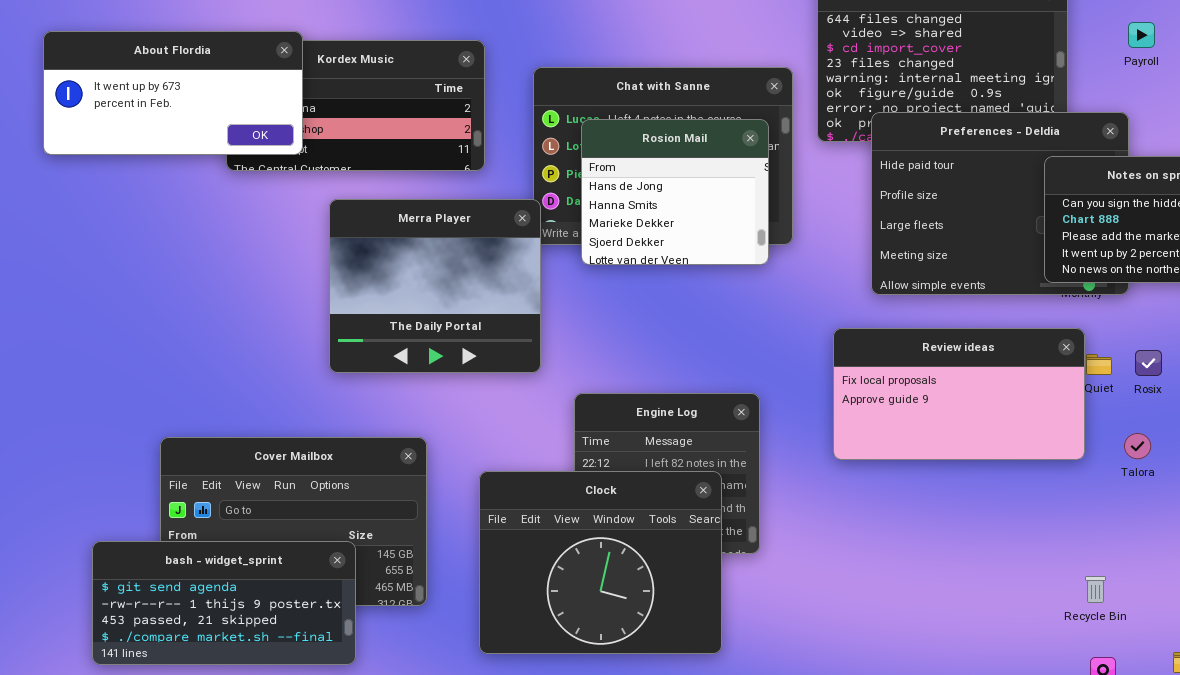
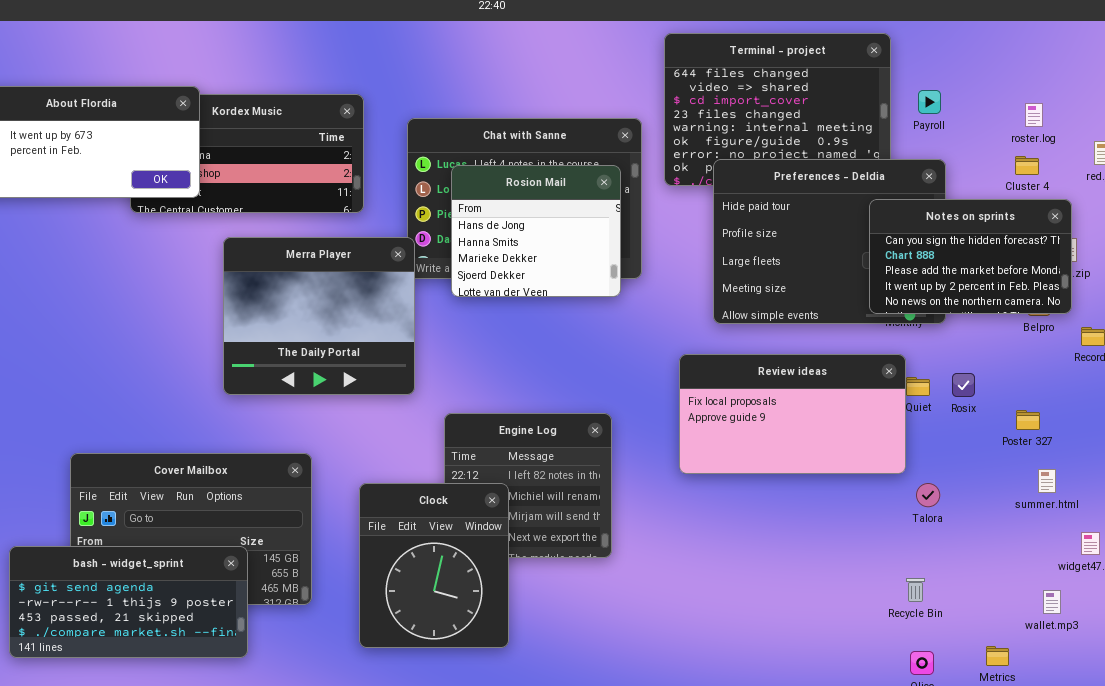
Payroll: [1128,22,1155,48] -> [918,90,941,114], moved
Talora: [1124,433,1151,459] -> [916,483,940,507], moved
Clock: [479,471,722,654] -> [359,483,509,648], resized

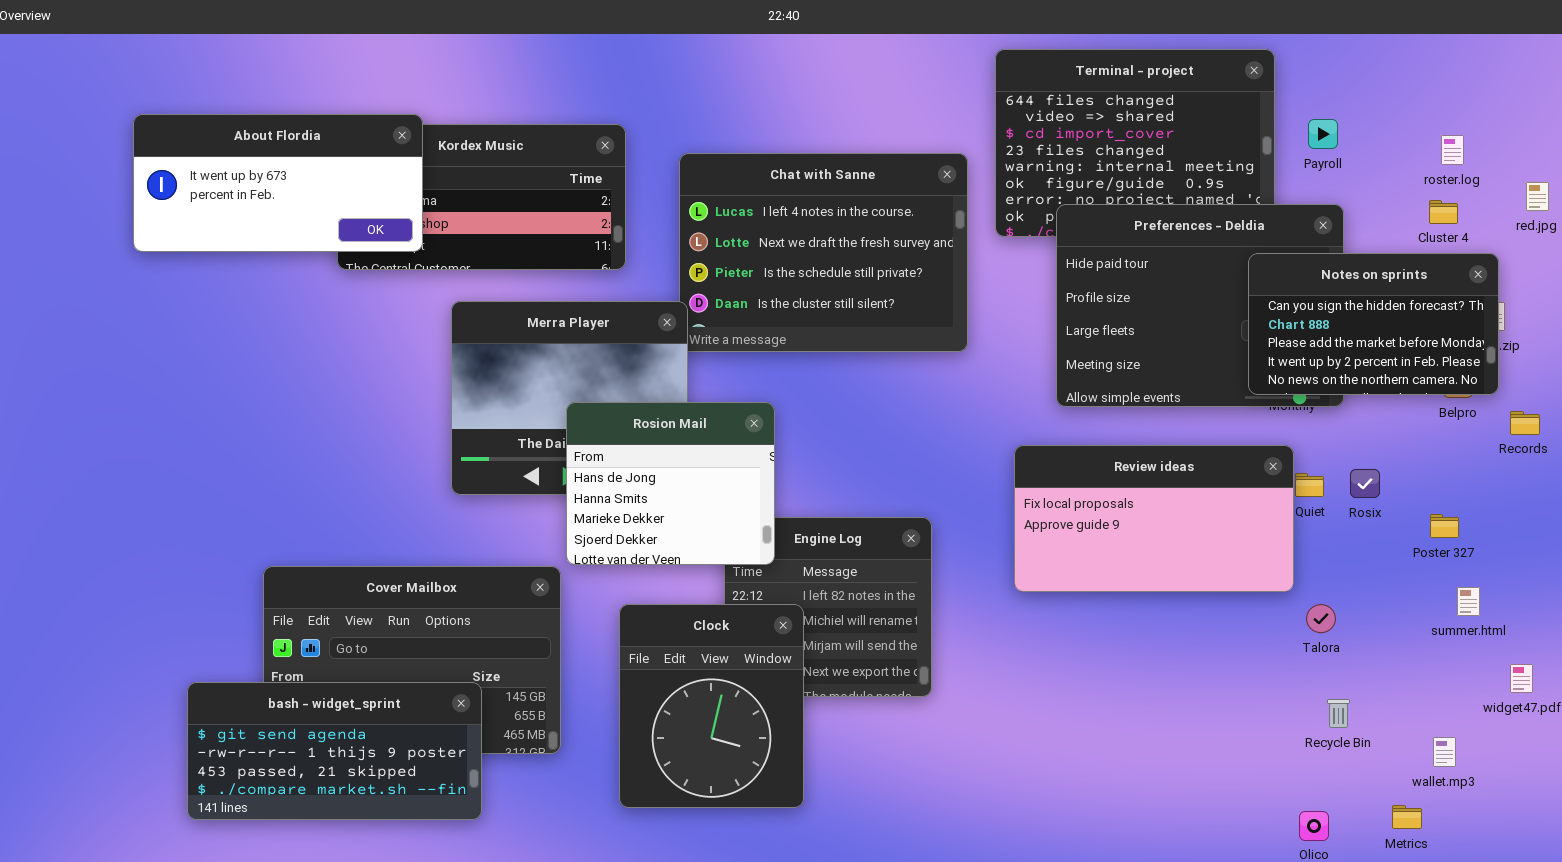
Rosion Mail: [451,165,621,297] -> [566,402,775,565], moved
Recycle Bin: [906,578,925,602] -> [1327,699,1350,728], moved
wallet.mp3: [1043,590,1061,614] -> [1433,737,1456,767], moved

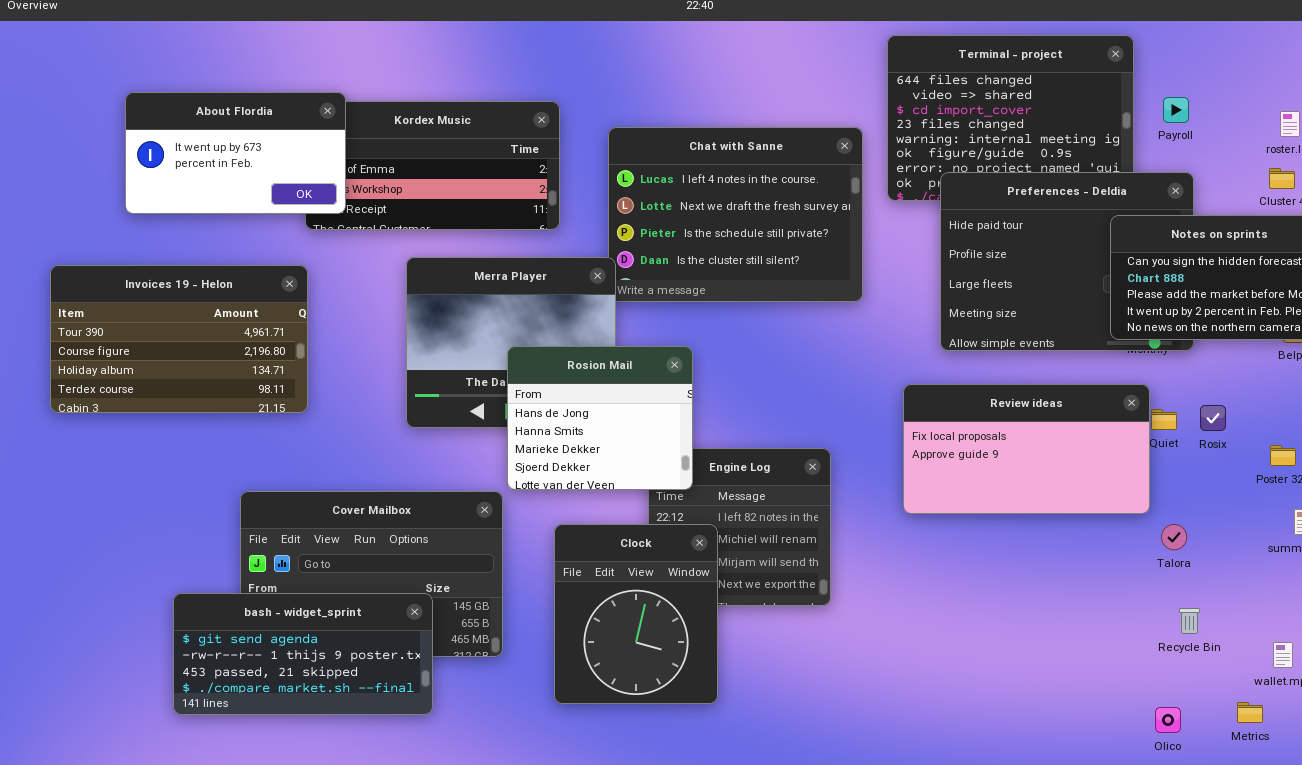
About Flordia: [133,114,423,252] -> [125,92,346,214], resized
Invoices 19 - Helon: none -> [50,265,308,413], opened

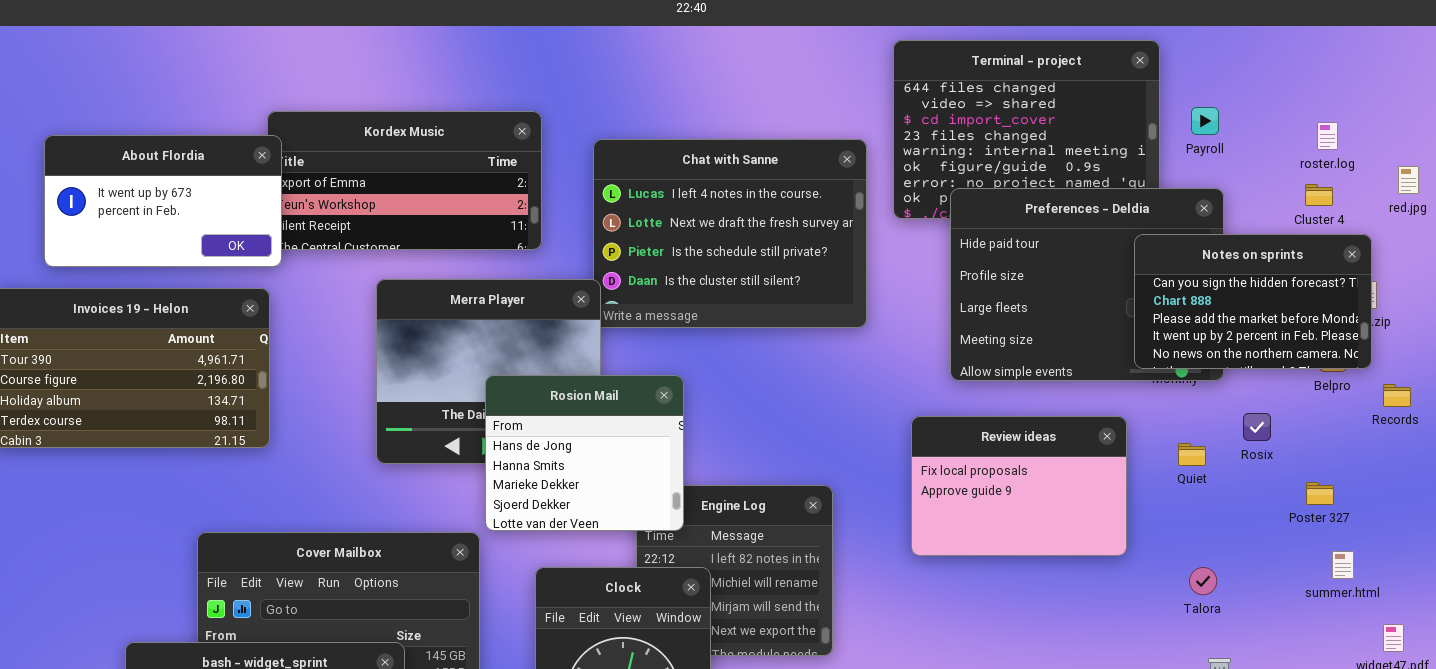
About Flordia: [125,92,346,214] -> [44,135,282,267], moved
Review ideas: [903,384,1150,514] -> [911,416,1127,556], resized
Rosix: [1200,405,1226,431] -> [1243,413,1271,441], moved

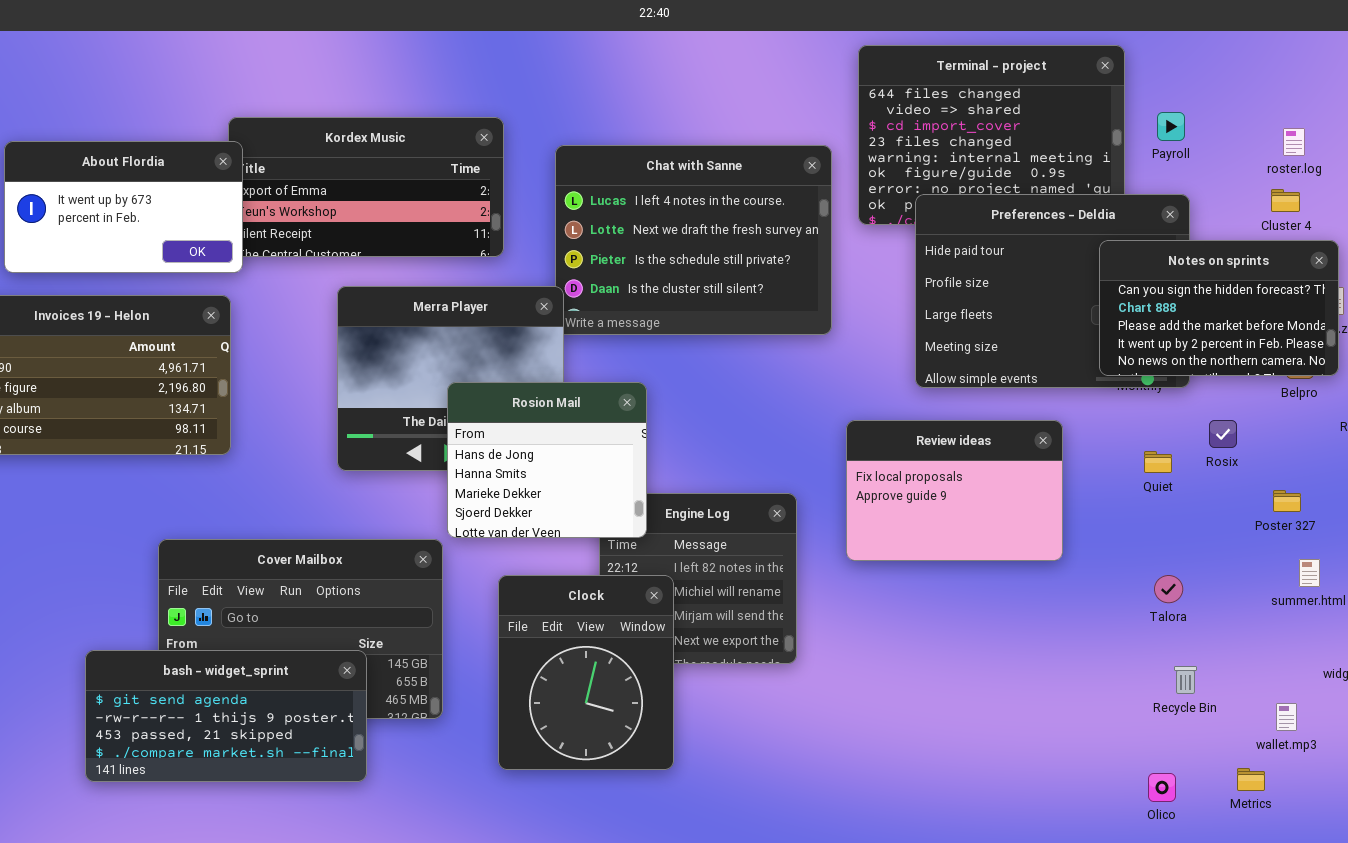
Review ideas: [911,416,1127,556] -> [846,420,1063,561], moved

